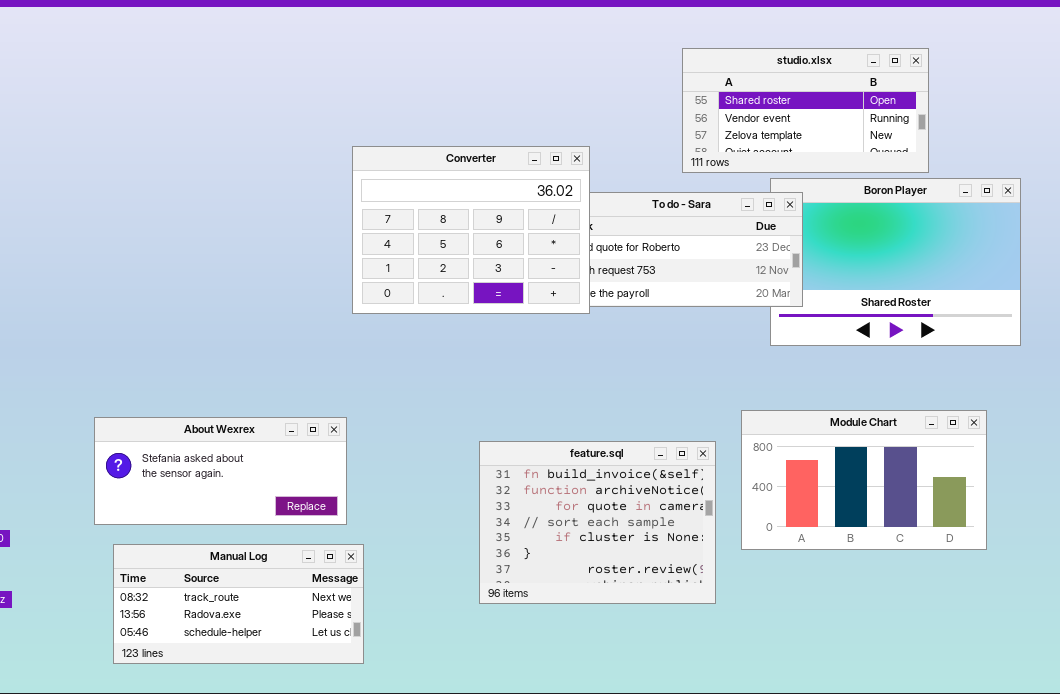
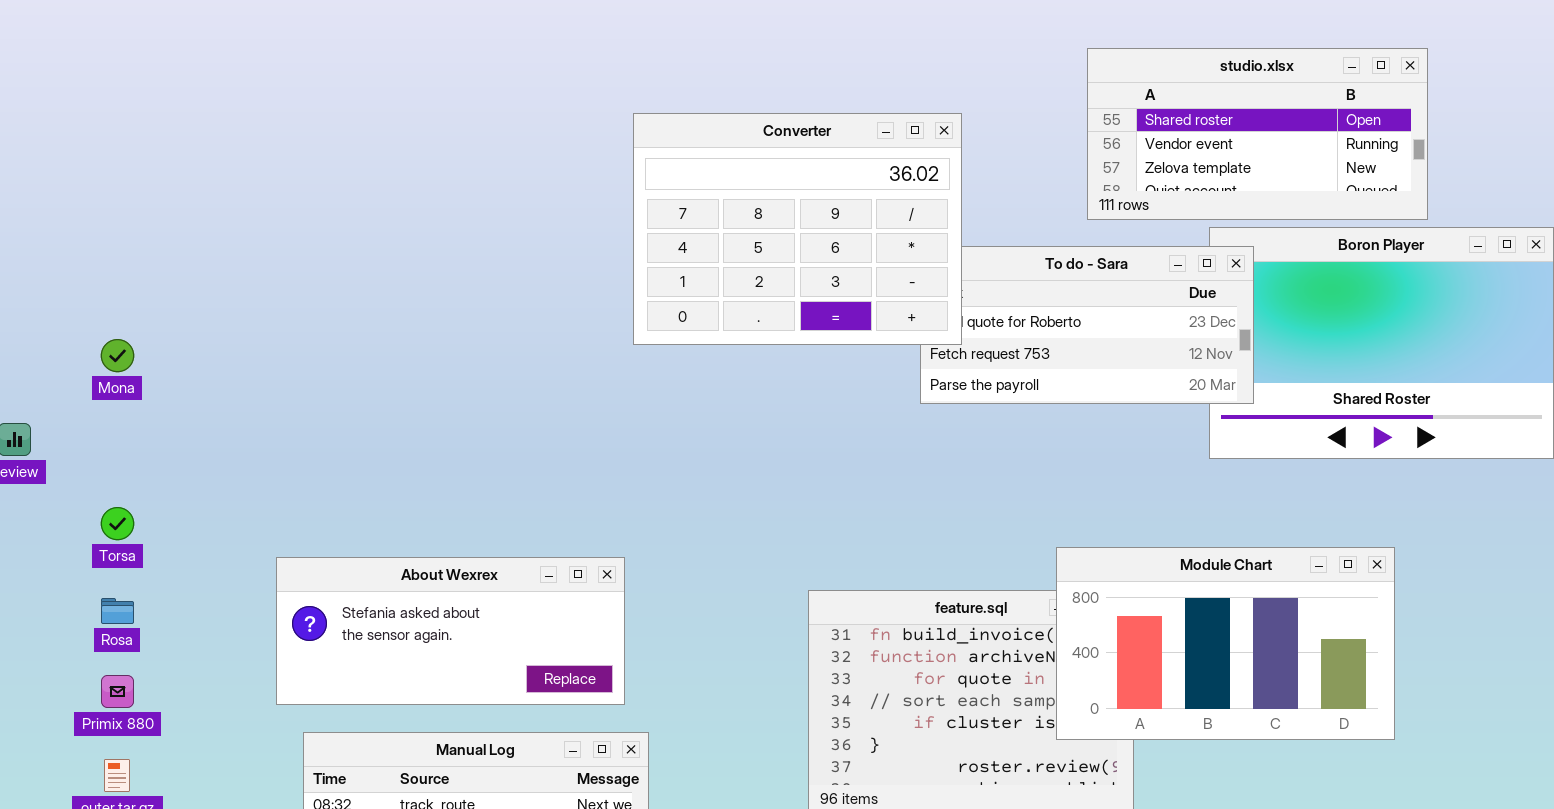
Converter: [352,146,590,314] -> [633,113,962,345], moved
Module Chart: [741,410,987,550] -> [1056,547,1395,740], moved

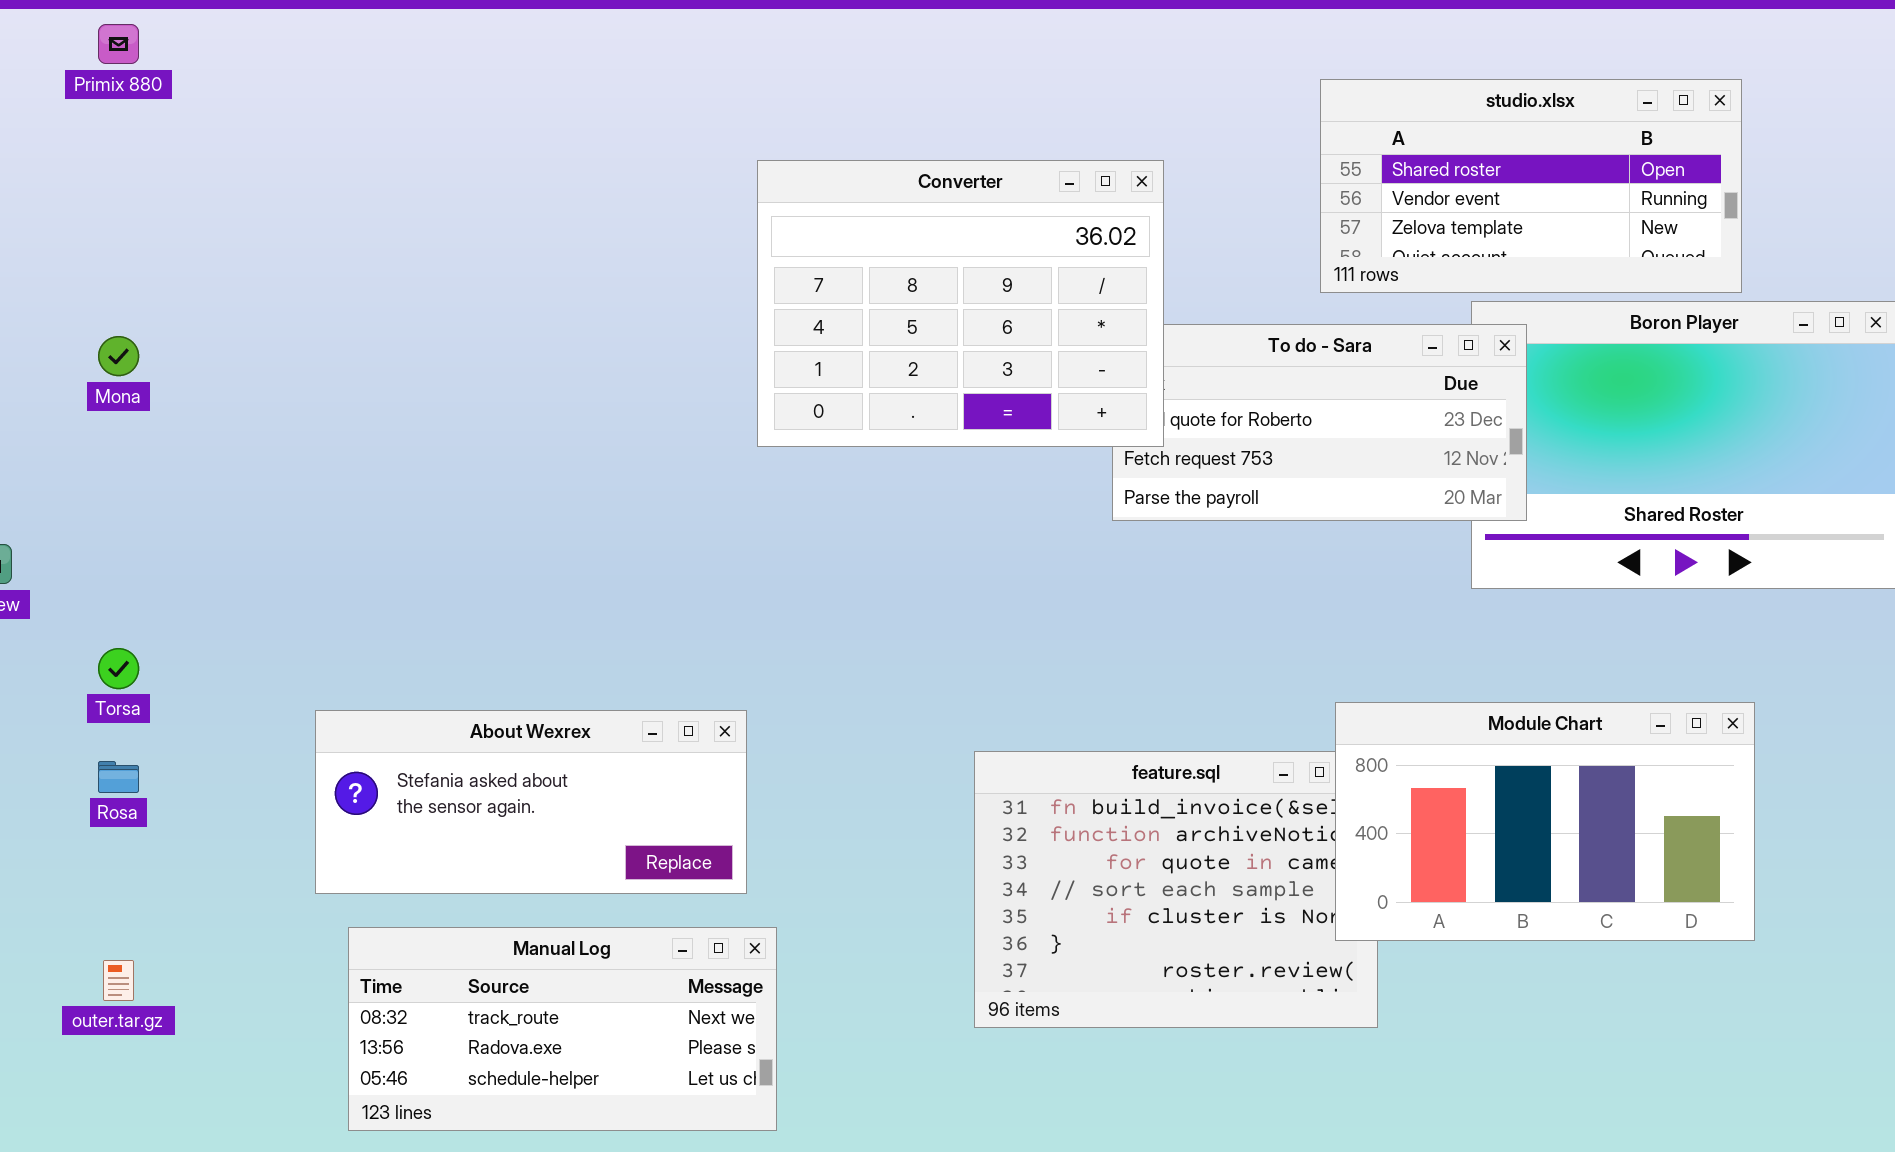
Mona: [101,339,134,372] -> [98,336,139,376], moved
Module Chart: [1056,547,1395,740] -> [1335,702,1755,941], moved
Primix 880: [101,675,134,708] -> [98,24,139,64], moved

